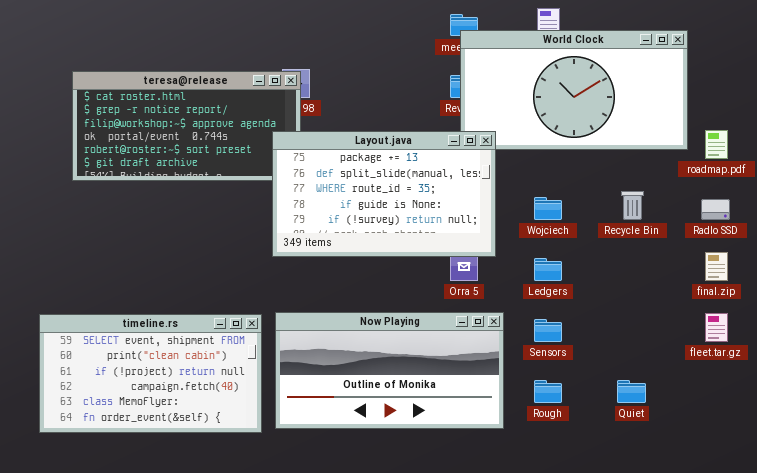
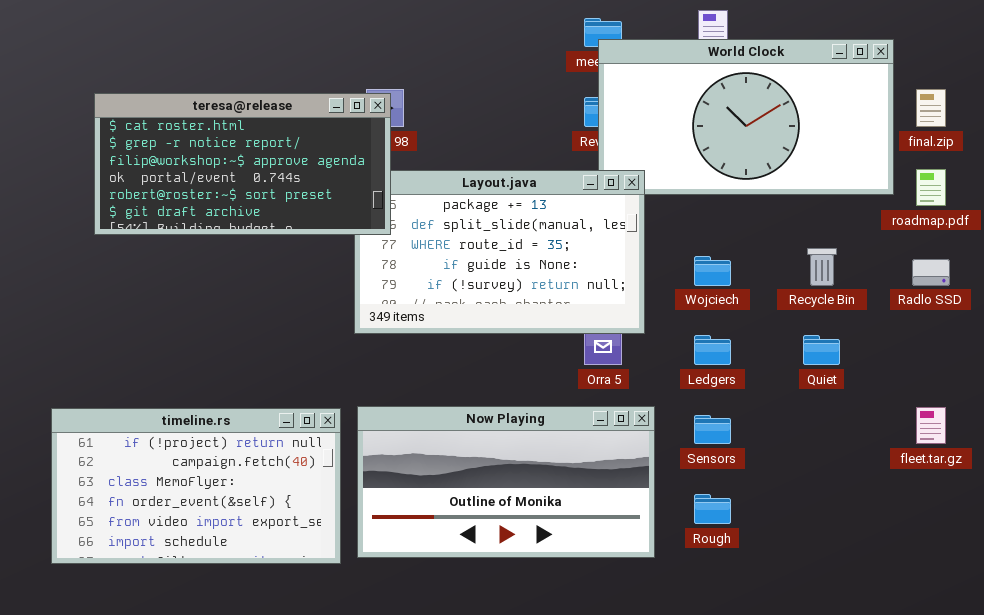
teresa@release: [72,71,301,181] -> [94,93,391,235], raised
final.zip: [705,252,728,281] -> [916,89,946,127], moved
timeline.rs: [39,314,262,433] -> [51,408,341,564], scrolled down 2 rows
Quiet: [617,380,646,403] -> [803,335,840,365], moved

